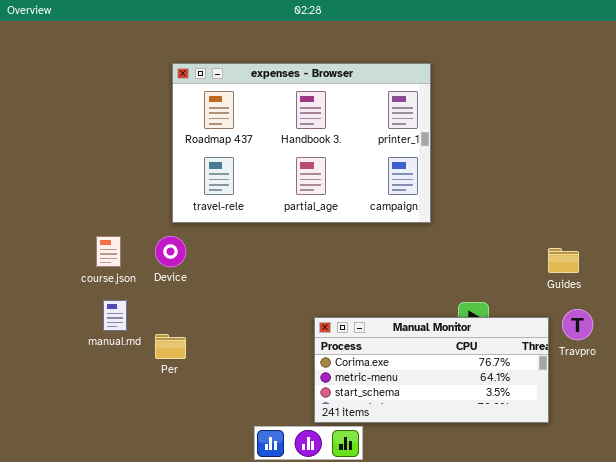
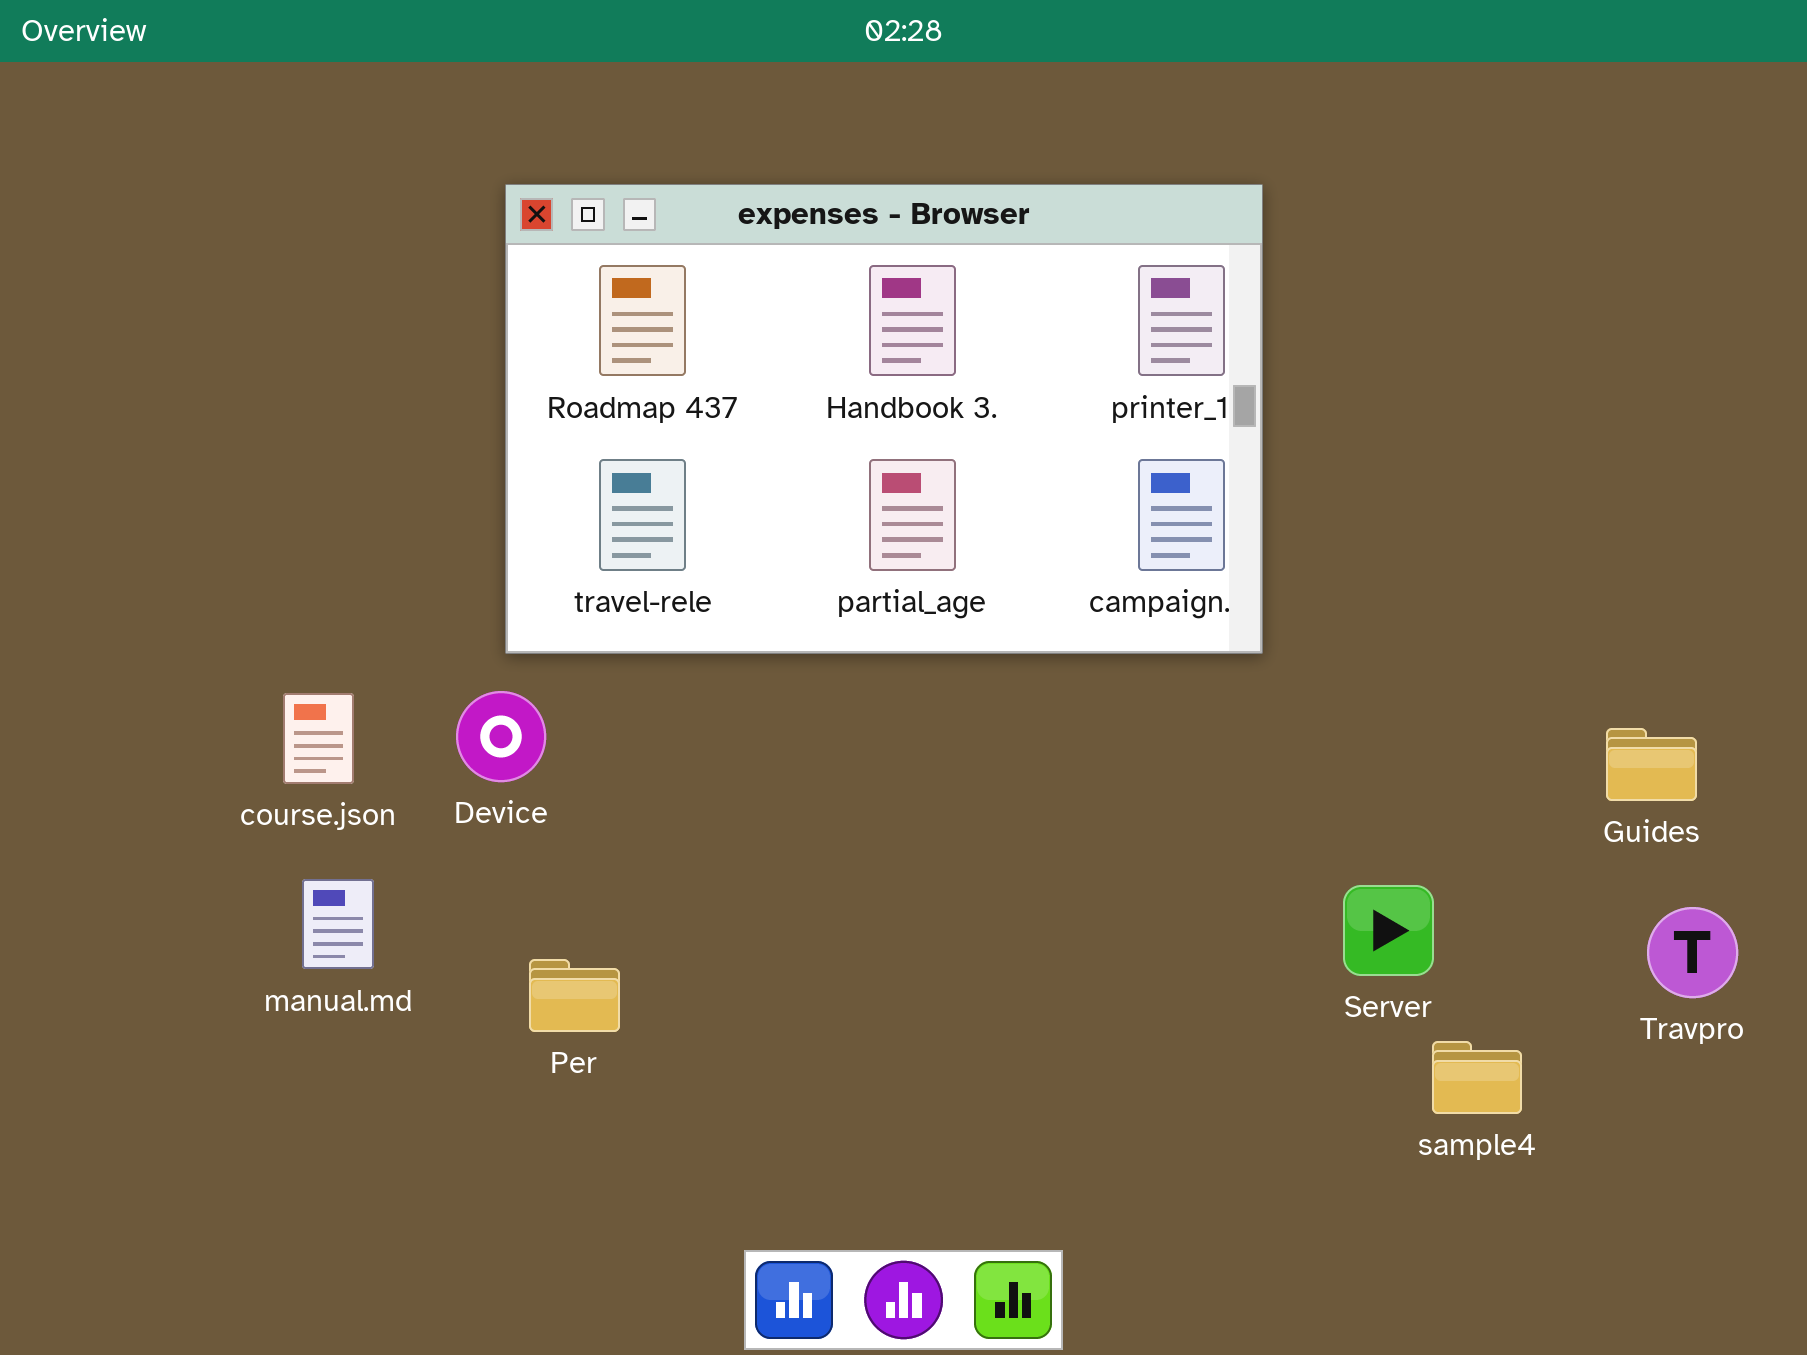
Manual Monitor: [314,317,549,423] -> none, closed
Per: [155,334,186,359] -> [529,959,620,1032], moved

